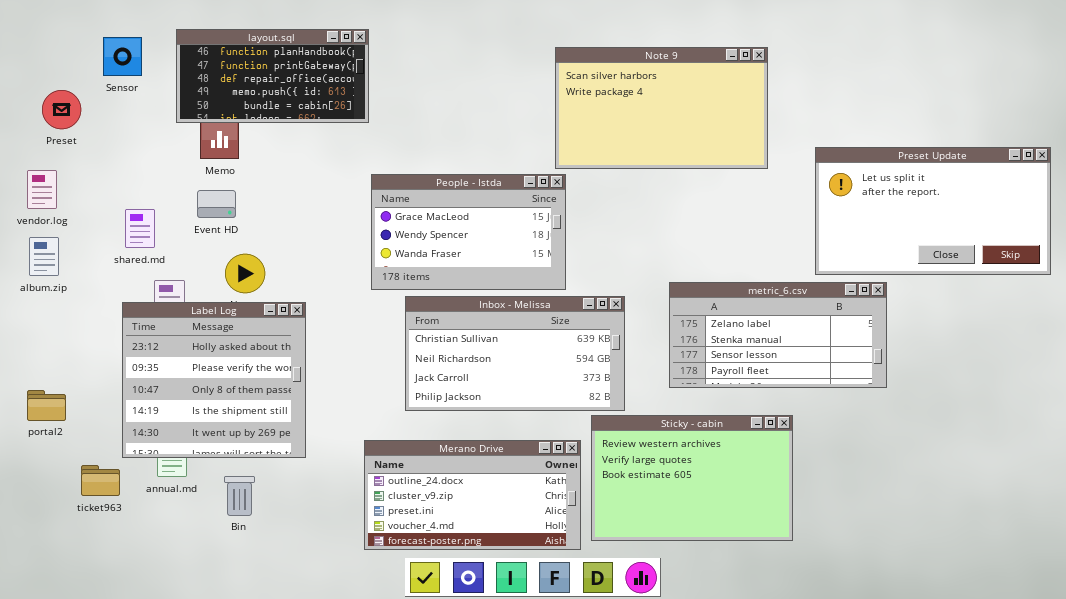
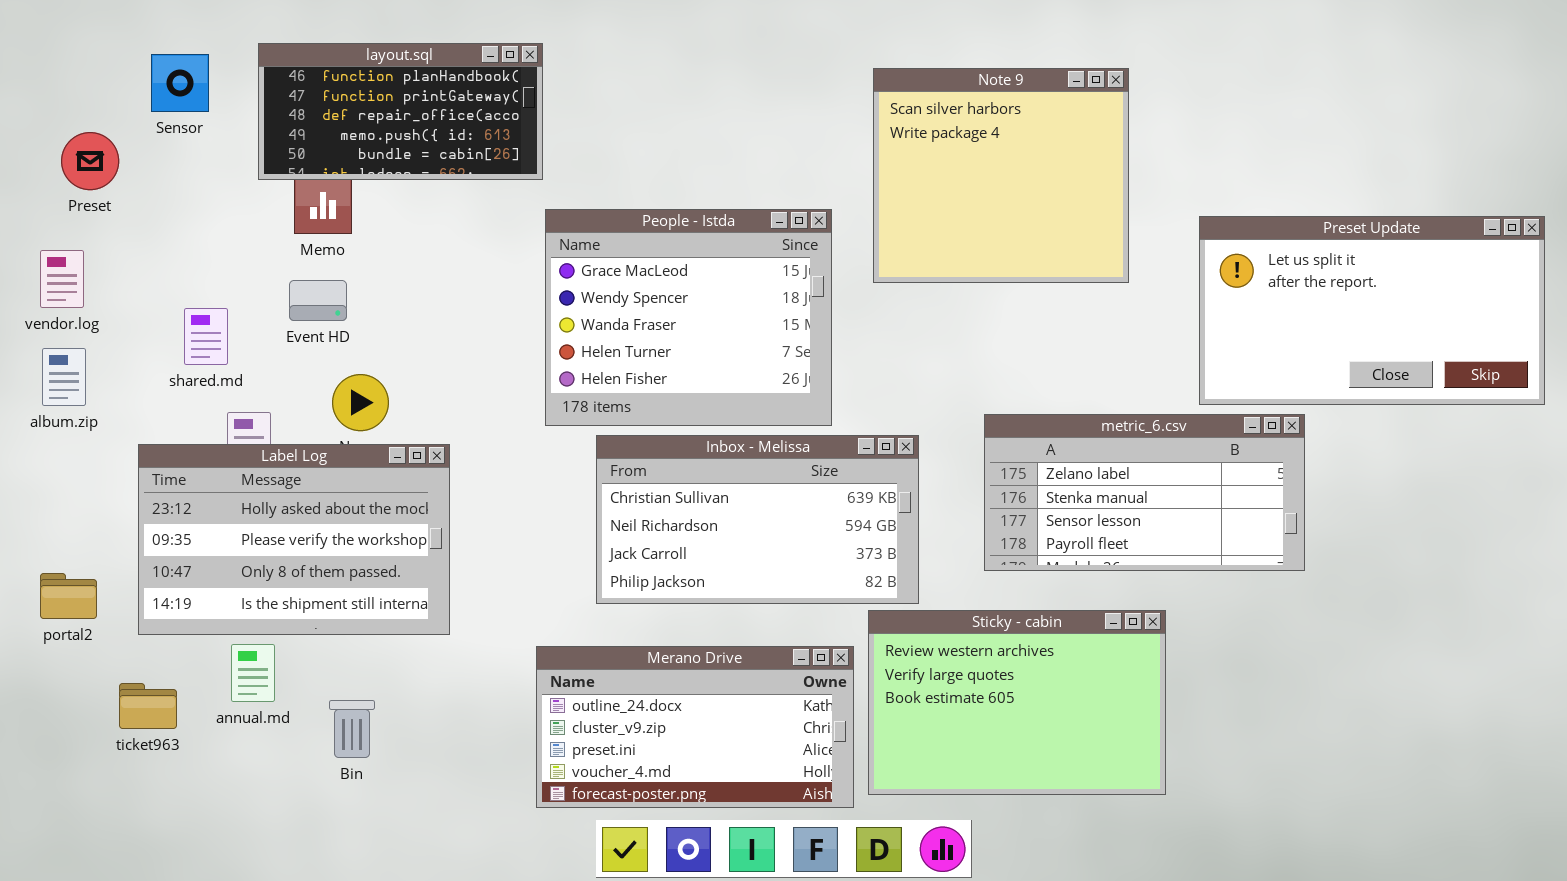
Note 9: [555,47,768,169] -> [873,68,1129,283], resized
People - Istda: [371,174,566,290] -> [545,209,832,426], resized
Label Log: [122,302,306,458] -> [138,444,450,635], resized

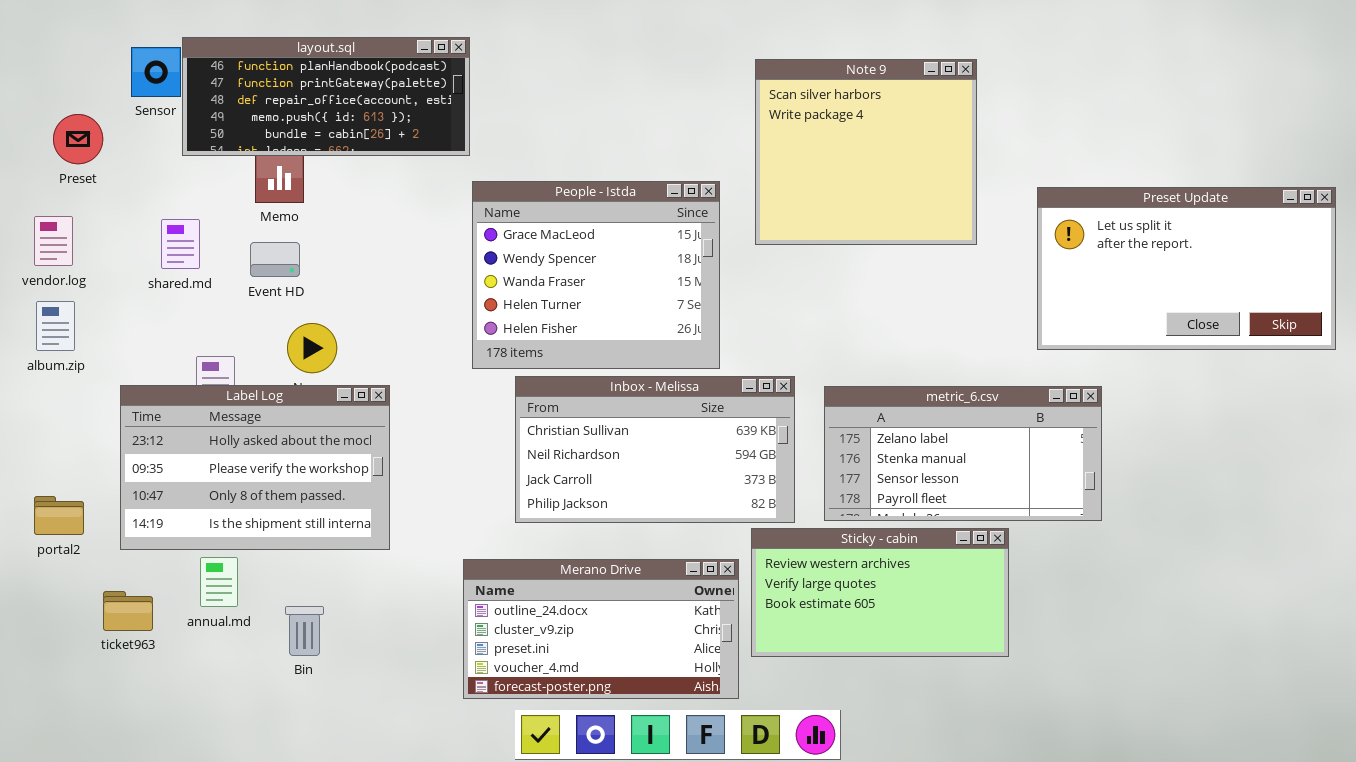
layout.sql: [258,43,543,180] -> [182,37,470,156], resized
shared.md: [184,308,228,365] -> [161,219,200,269], moved
metric_6.csv: [984,414,1305,571] -> [824,386,1102,521], moved
Sticky - cabin: [868,610,1166,795] -> [751,528,1009,657], resized

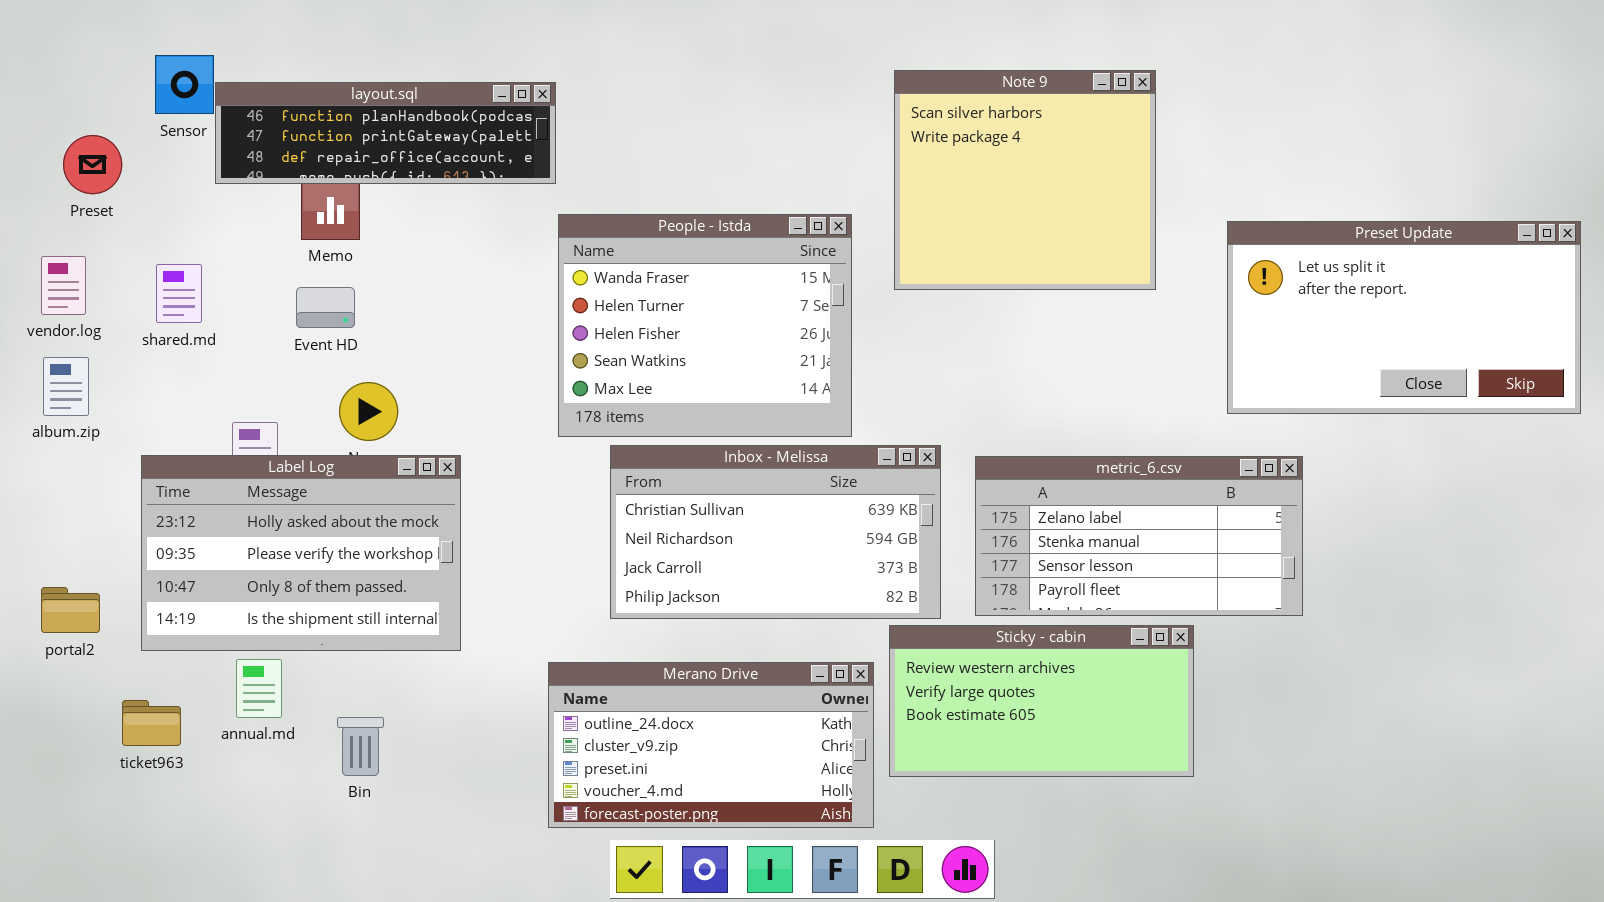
layout.sql: [182,37,470,156] -> [215,82,556,184], resized
People - Istda: [472,181,720,369] -> [558,214,852,437], scrolled down 2 rows
shared.md: [161,219,200,269] -> [156,264,202,323], moved

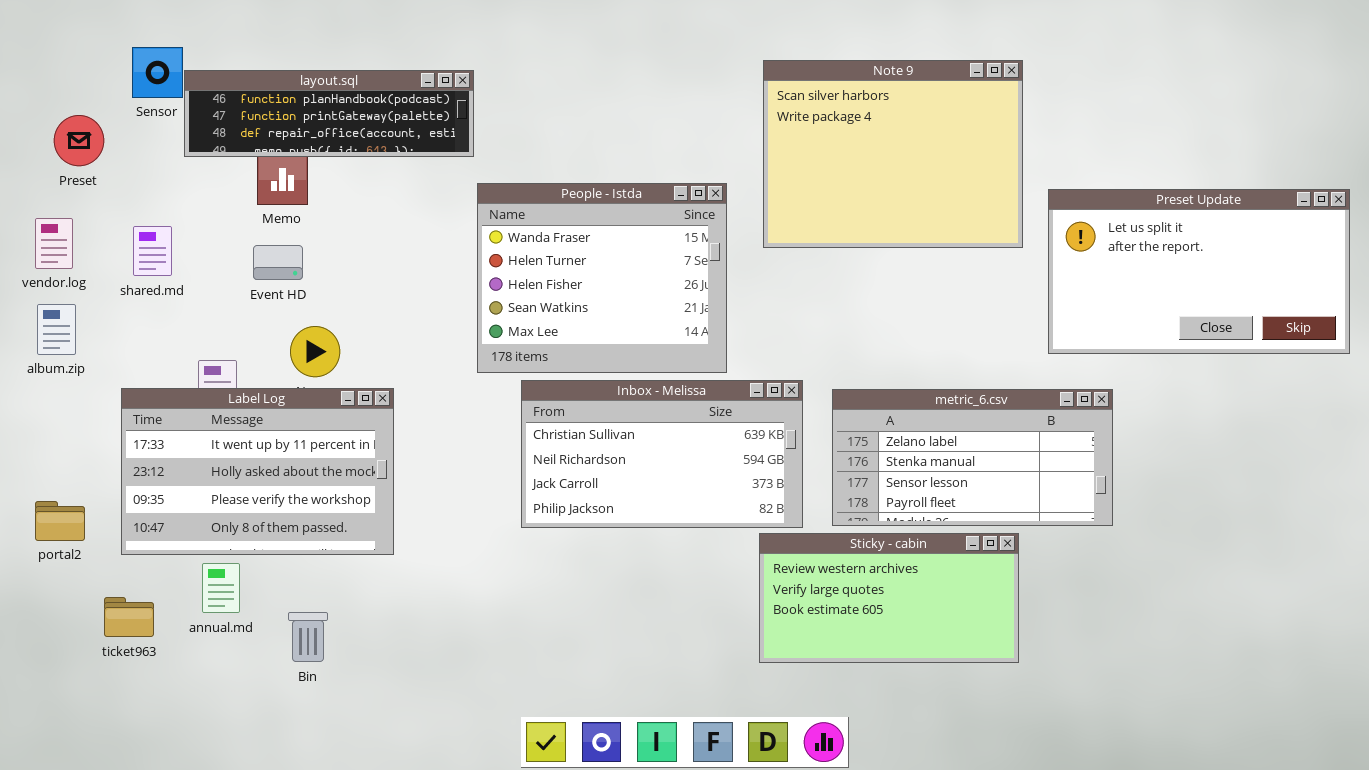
Note 9: [894,70,1156,290] -> [763,60,1023,248], resized
Label Log: [141,455,461,651] -> [121,388,394,555], scrolled up 1 row
Merano Drive: [548,662,874,828] -> none, closed

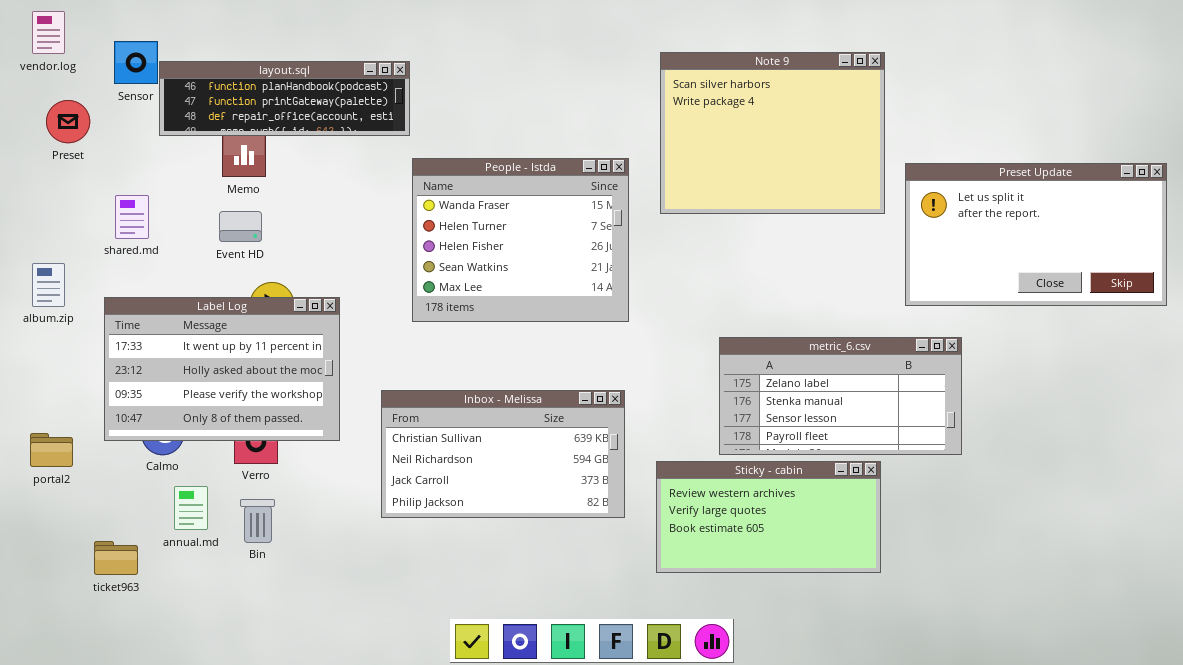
vendor.log: [35,218,73,269] -> [32,11,65,54], moved
Inbox - Melissa: [521,380,803,528] -> [381,390,625,518], moved
Label Log: [121,388,394,555] -> [104,297,340,441], moved
ticket963: [104,597,154,637] -> [94,541,138,575], moved
Bin: [288,612,328,662] -> [240,499,275,543], moved

